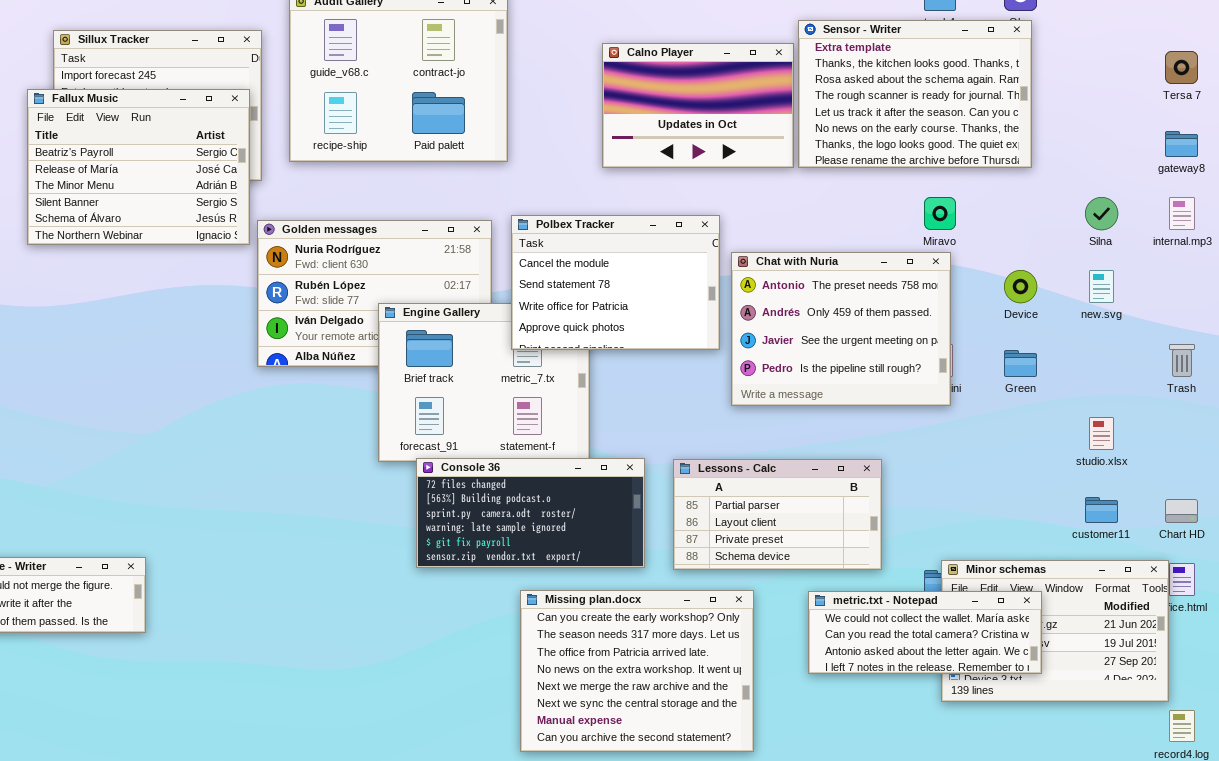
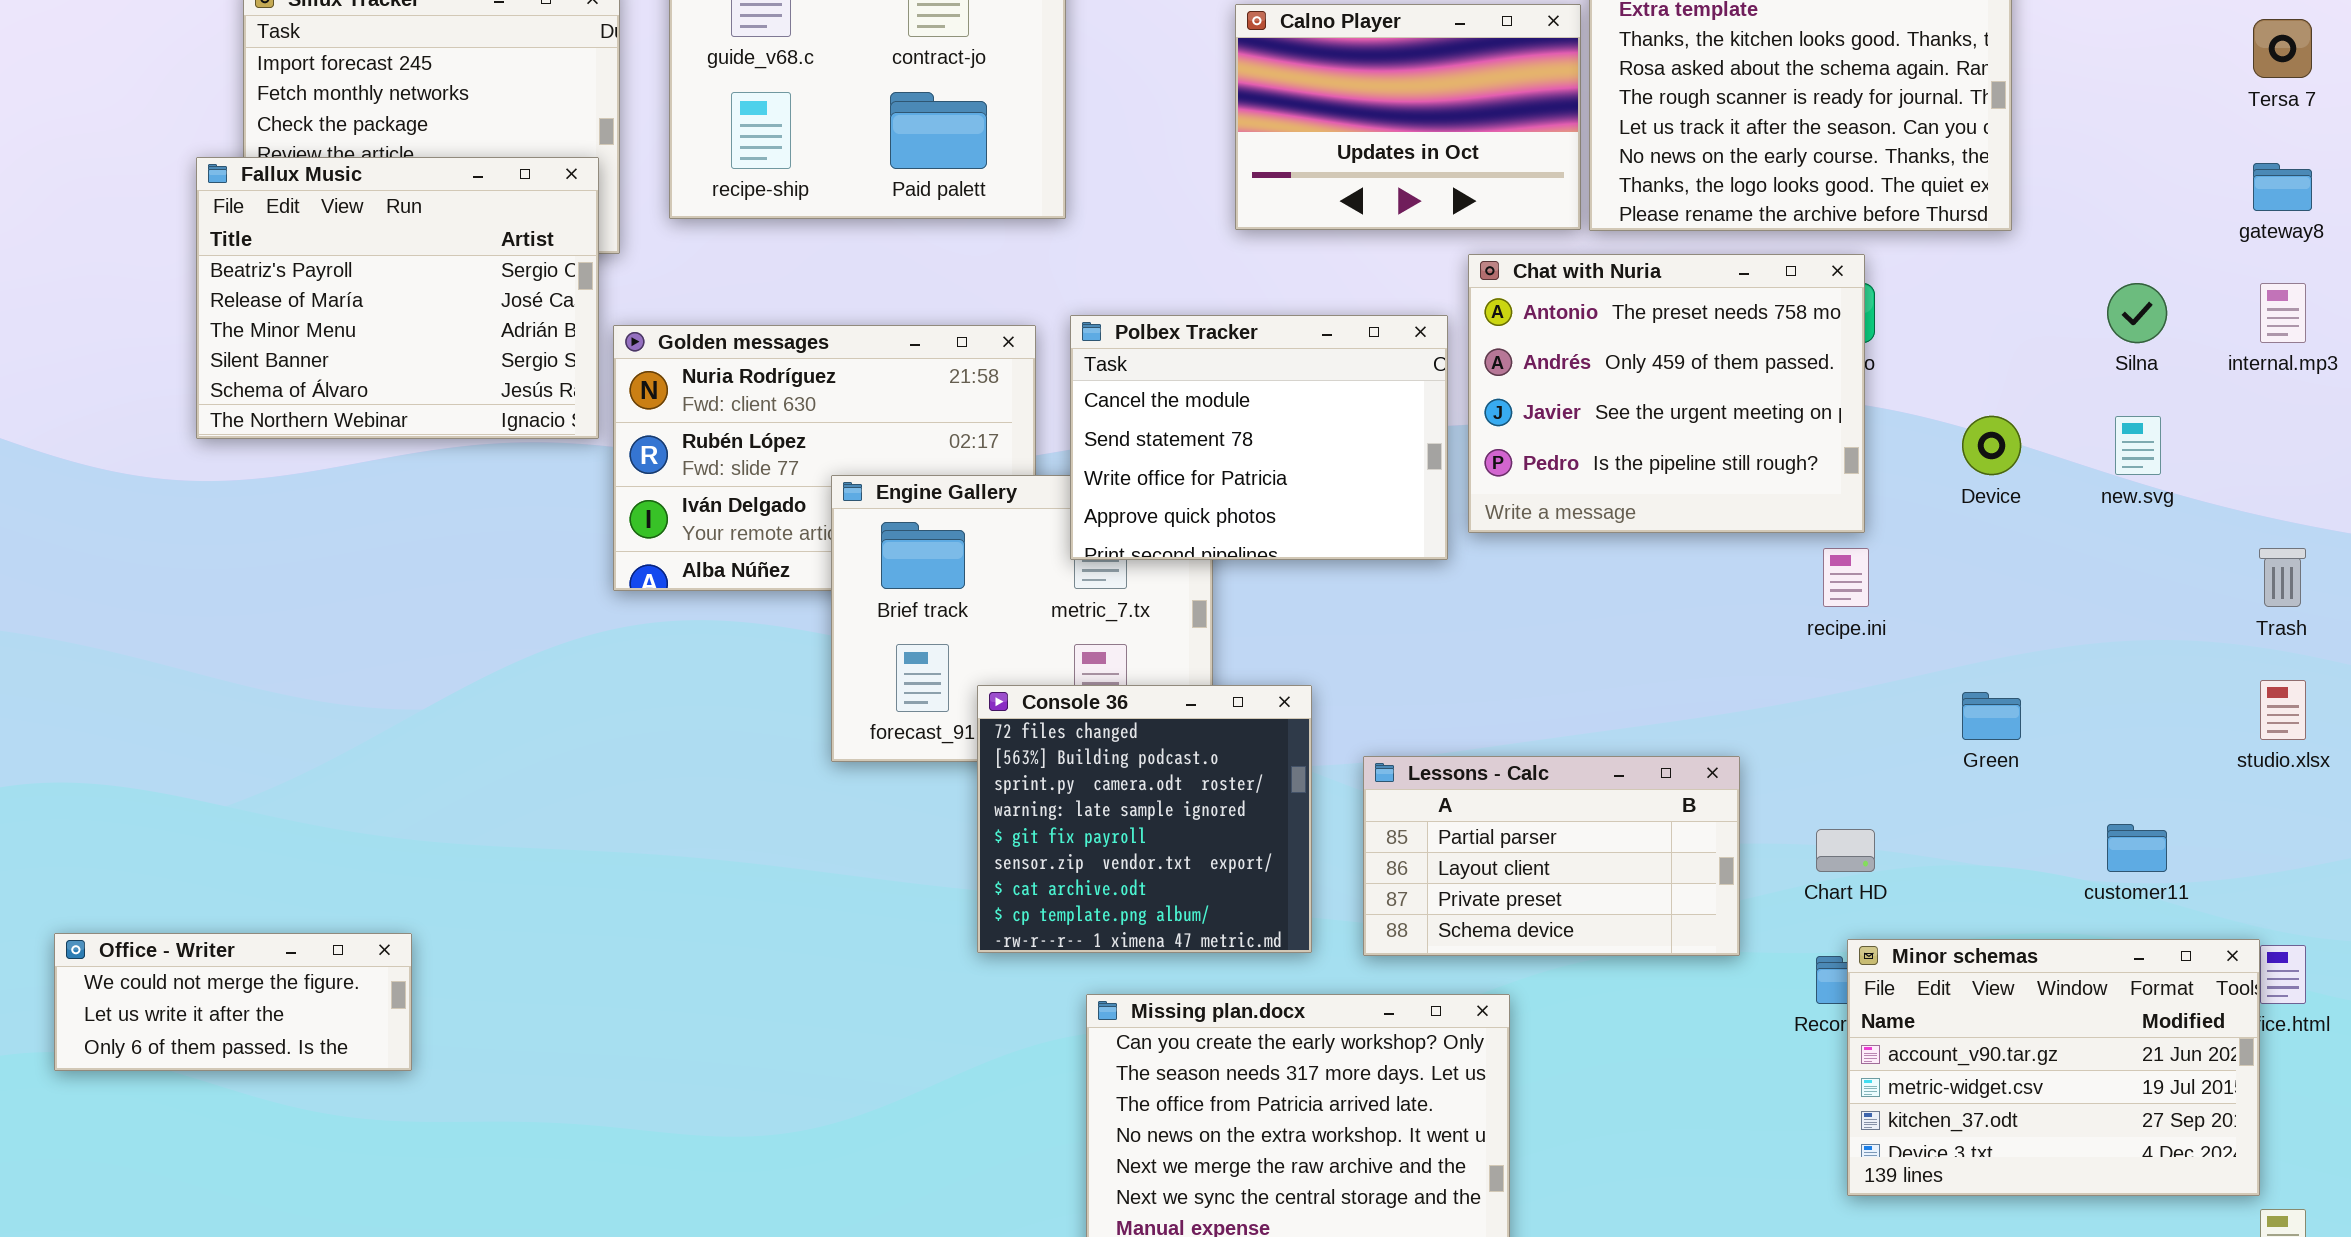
Fallux Music: [27,89,250,245] -> [196,157,599,439], moved
Chat with Nuria: [731,252,951,406] -> [1468,254,1865,533], moved
Green: [1004,350,1037,377] -> [1962,692,2021,740], moved
studio.xlsx: [1089,417,1114,450] -> [2260,680,2306,740], moved
Console 36: [416,458,645,568] -> [977,685,1312,953], resized
Chart HD: [1165,499,1198,523] -> [1816,829,1875,872], moved
metric.txt - Notepad: [808,591,1042,674] -> none, closed

